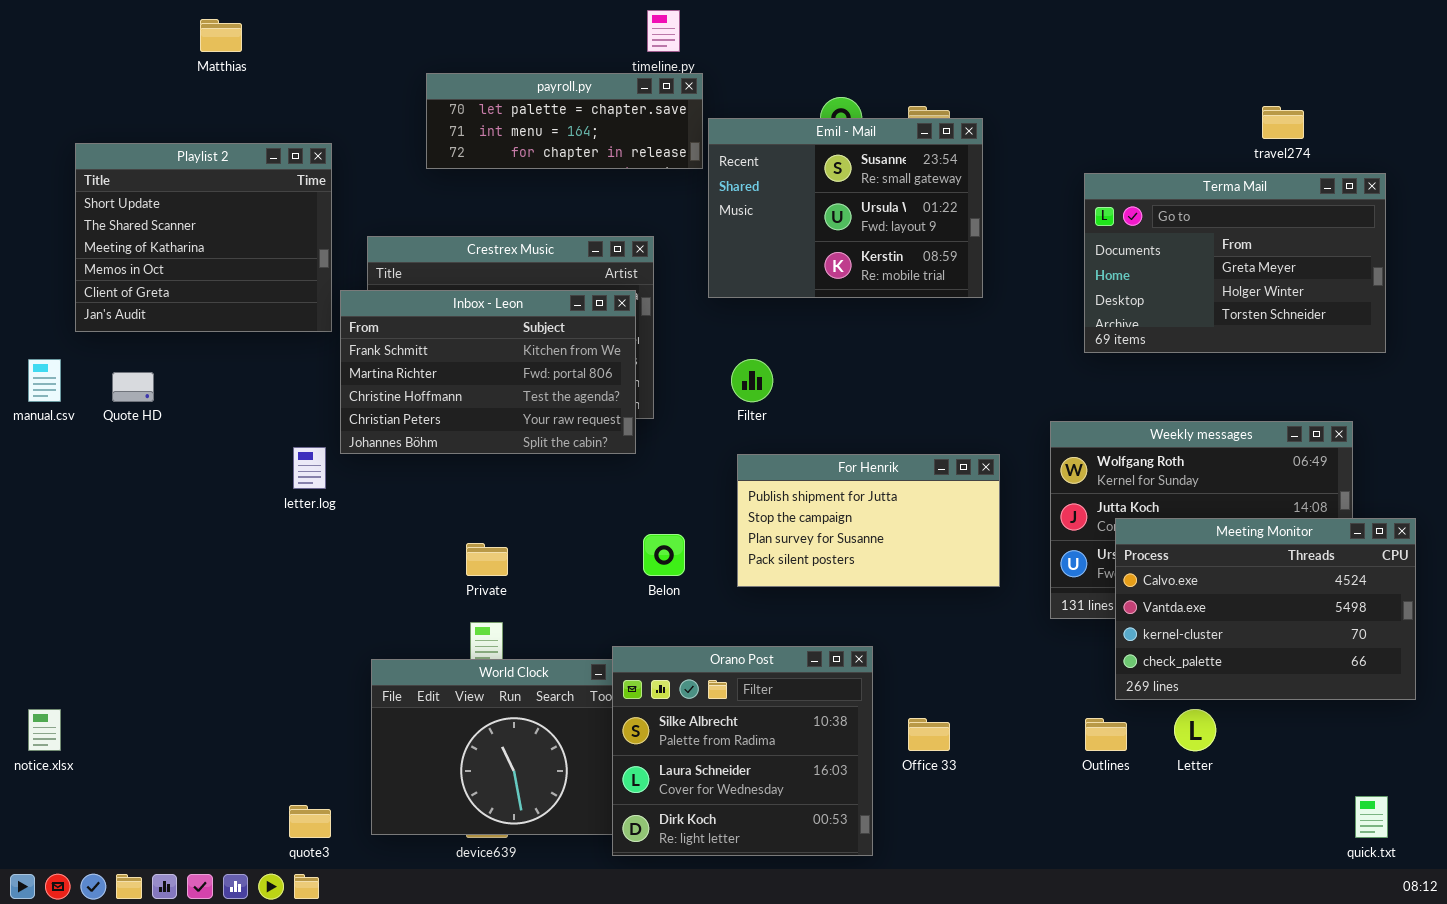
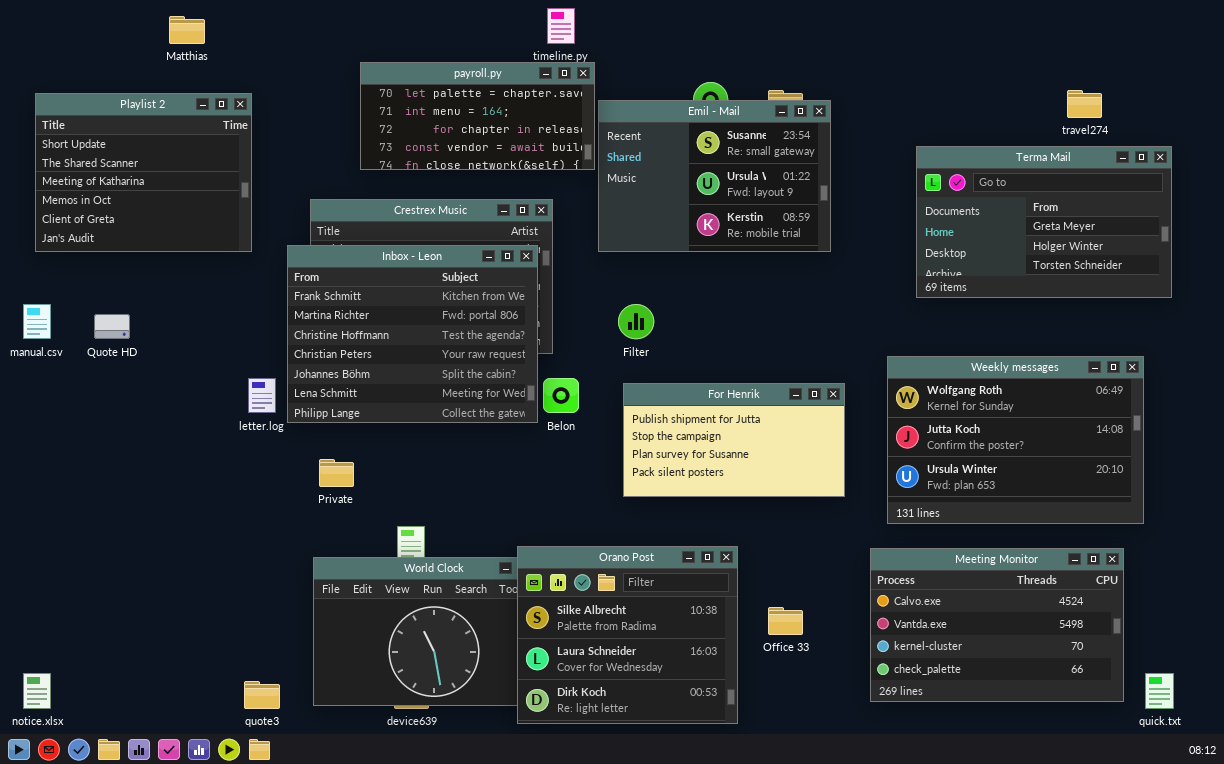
payroll.py: [426,73,703,169] -> [360,62,595,170], resized
Playlist 2: [75,143,332,332] -> [35,93,252,252], moved
Inbox - Leon: [340,290,636,454] -> [287,245,538,423], resized
Meeting Monitor: [1115,518,1416,700] -> [870,548,1124,702], moved
Belon: [643,534,685,576] -> [543,378,579,413], moved
Private: [466,543,508,576] -> [319,459,354,487], moved
notice.xlsx: [28,709,61,751] -> [23,673,51,709], moved

